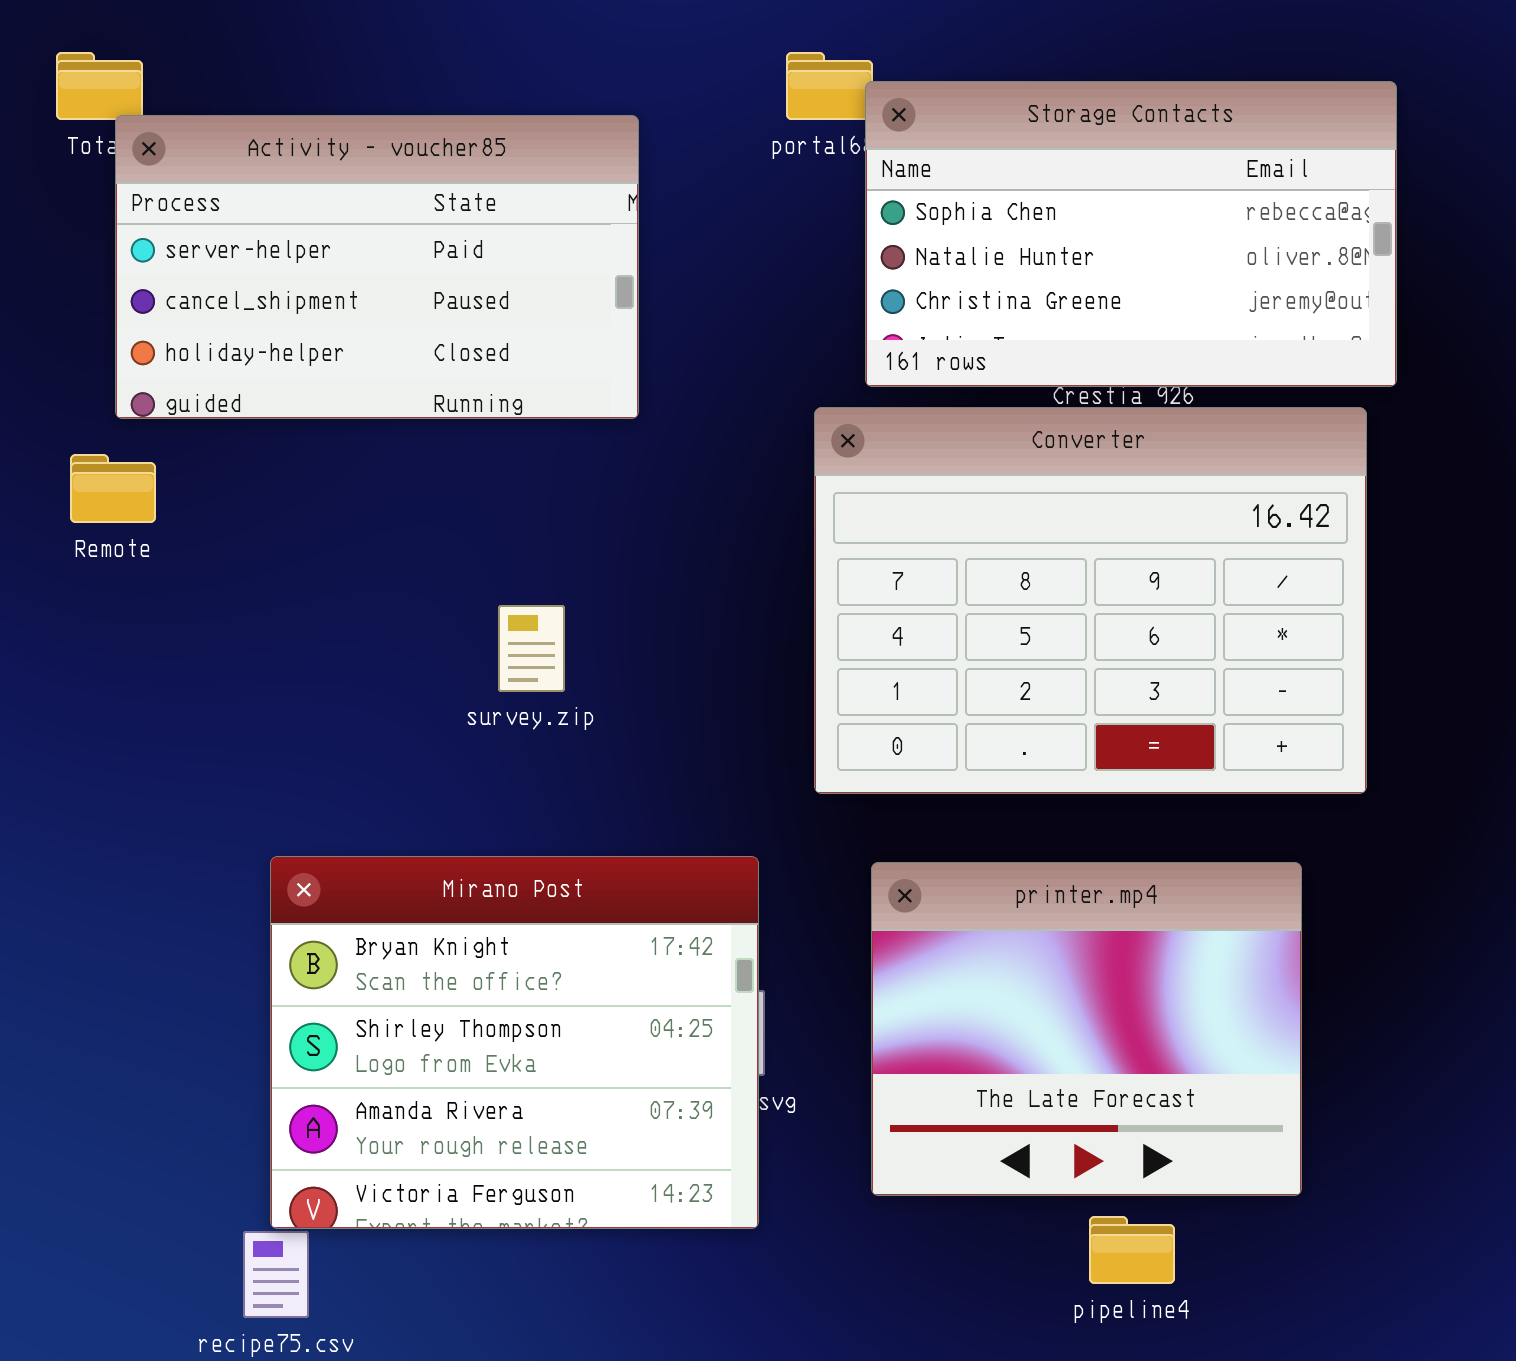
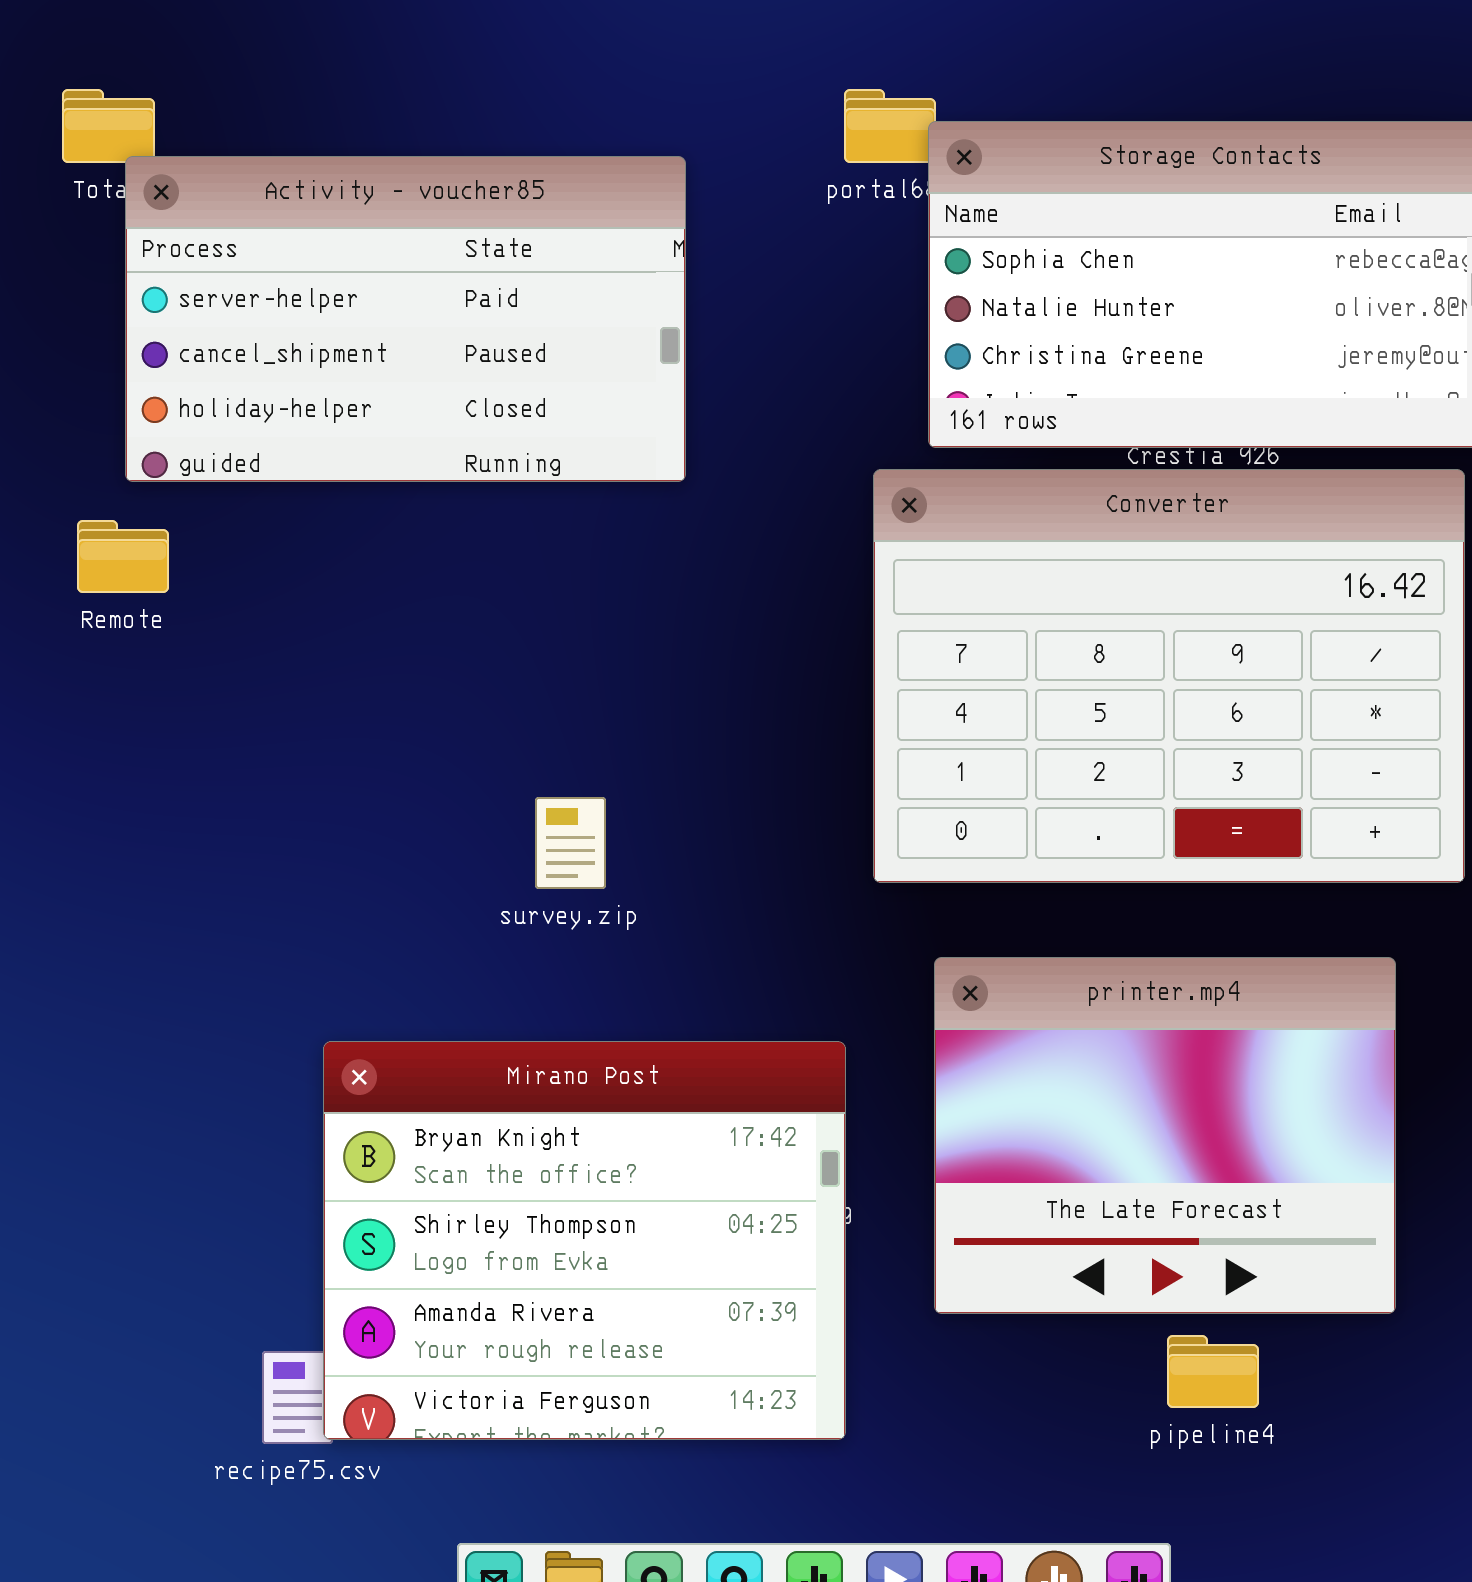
survey.zip: [498,605,565,692] -> [535,797,606,889], moved
Mirano Post: [270,856,759,1229] -> [323,1041,846,1440], moved

